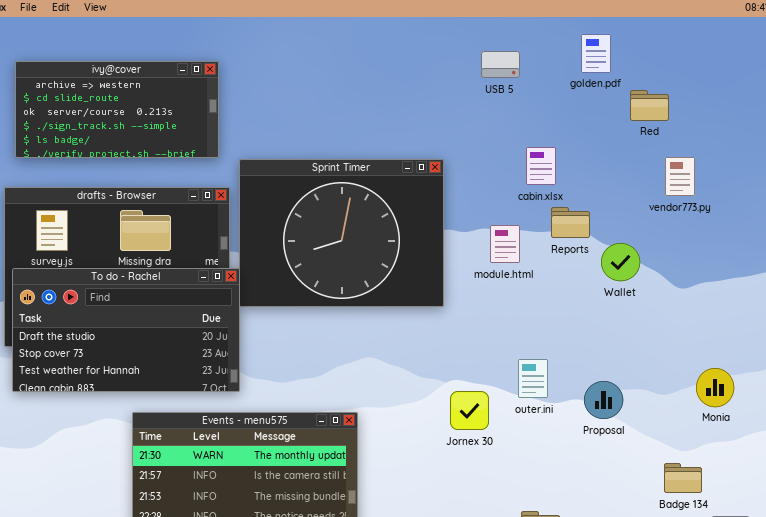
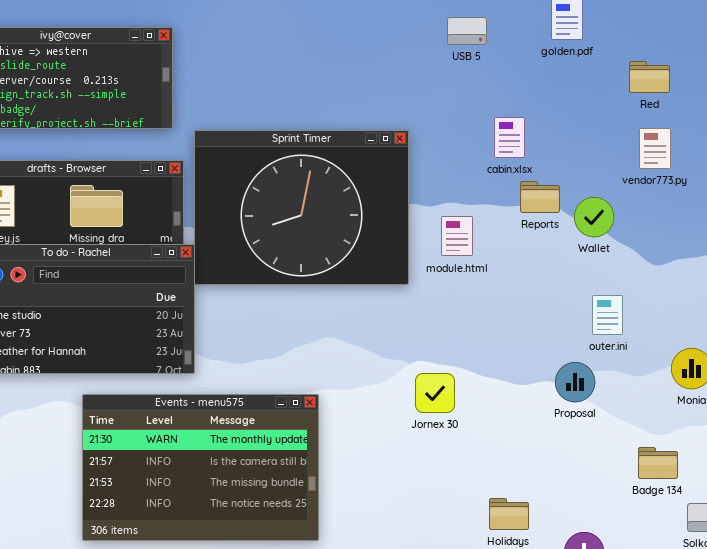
Red: [630,90,669,121] -> [629,61,670,93], moved
module.html: [490,225,520,263] -> [441,216,473,256], moved
Wallet: [601,243,640,281] -> [574,197,614,237], moved
outer.ini: [518,359,548,398] -> [592,295,623,335], moved

